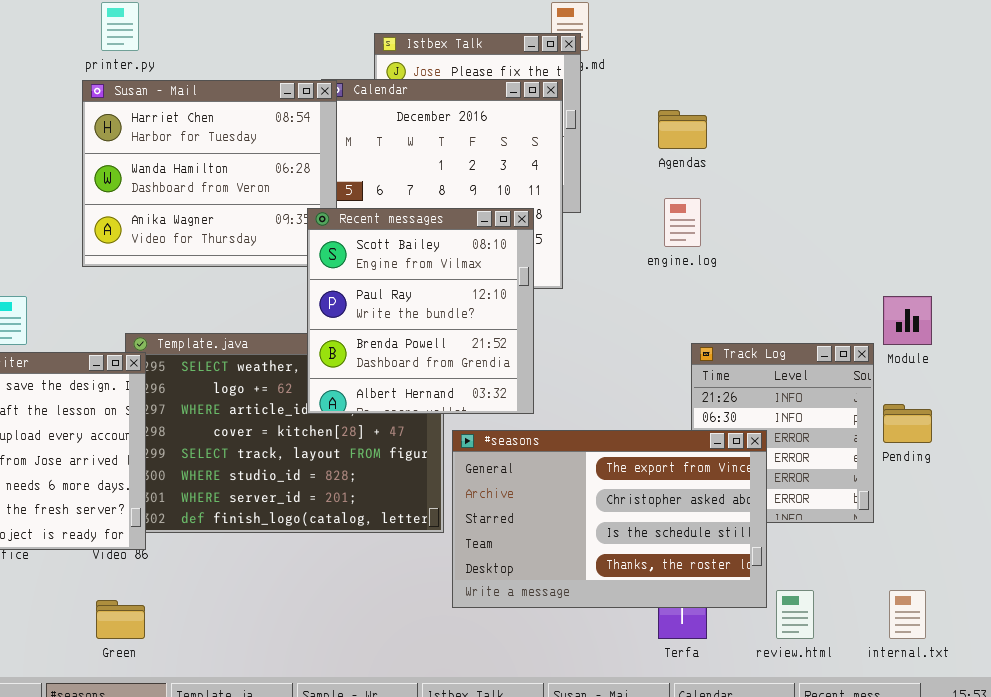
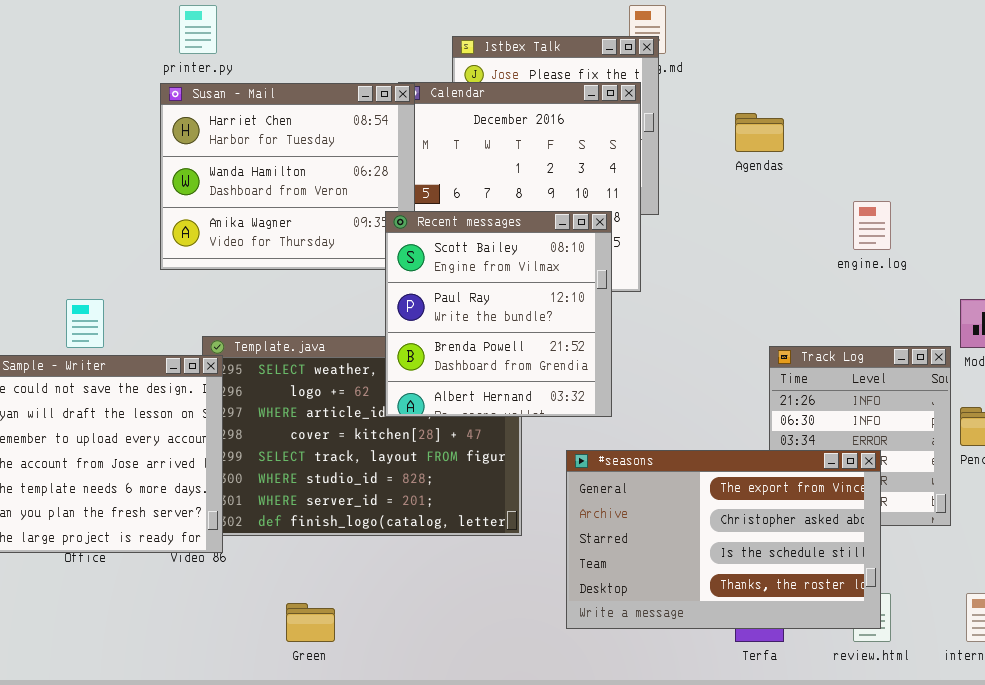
engine.log: [664,198,701,247] -> [853,201,891,250], moved
#seasons: [452,430,767,608] -> [566,450,881,629], moved
Green: [96,600,145,639] -> [286,603,335,642], moved

